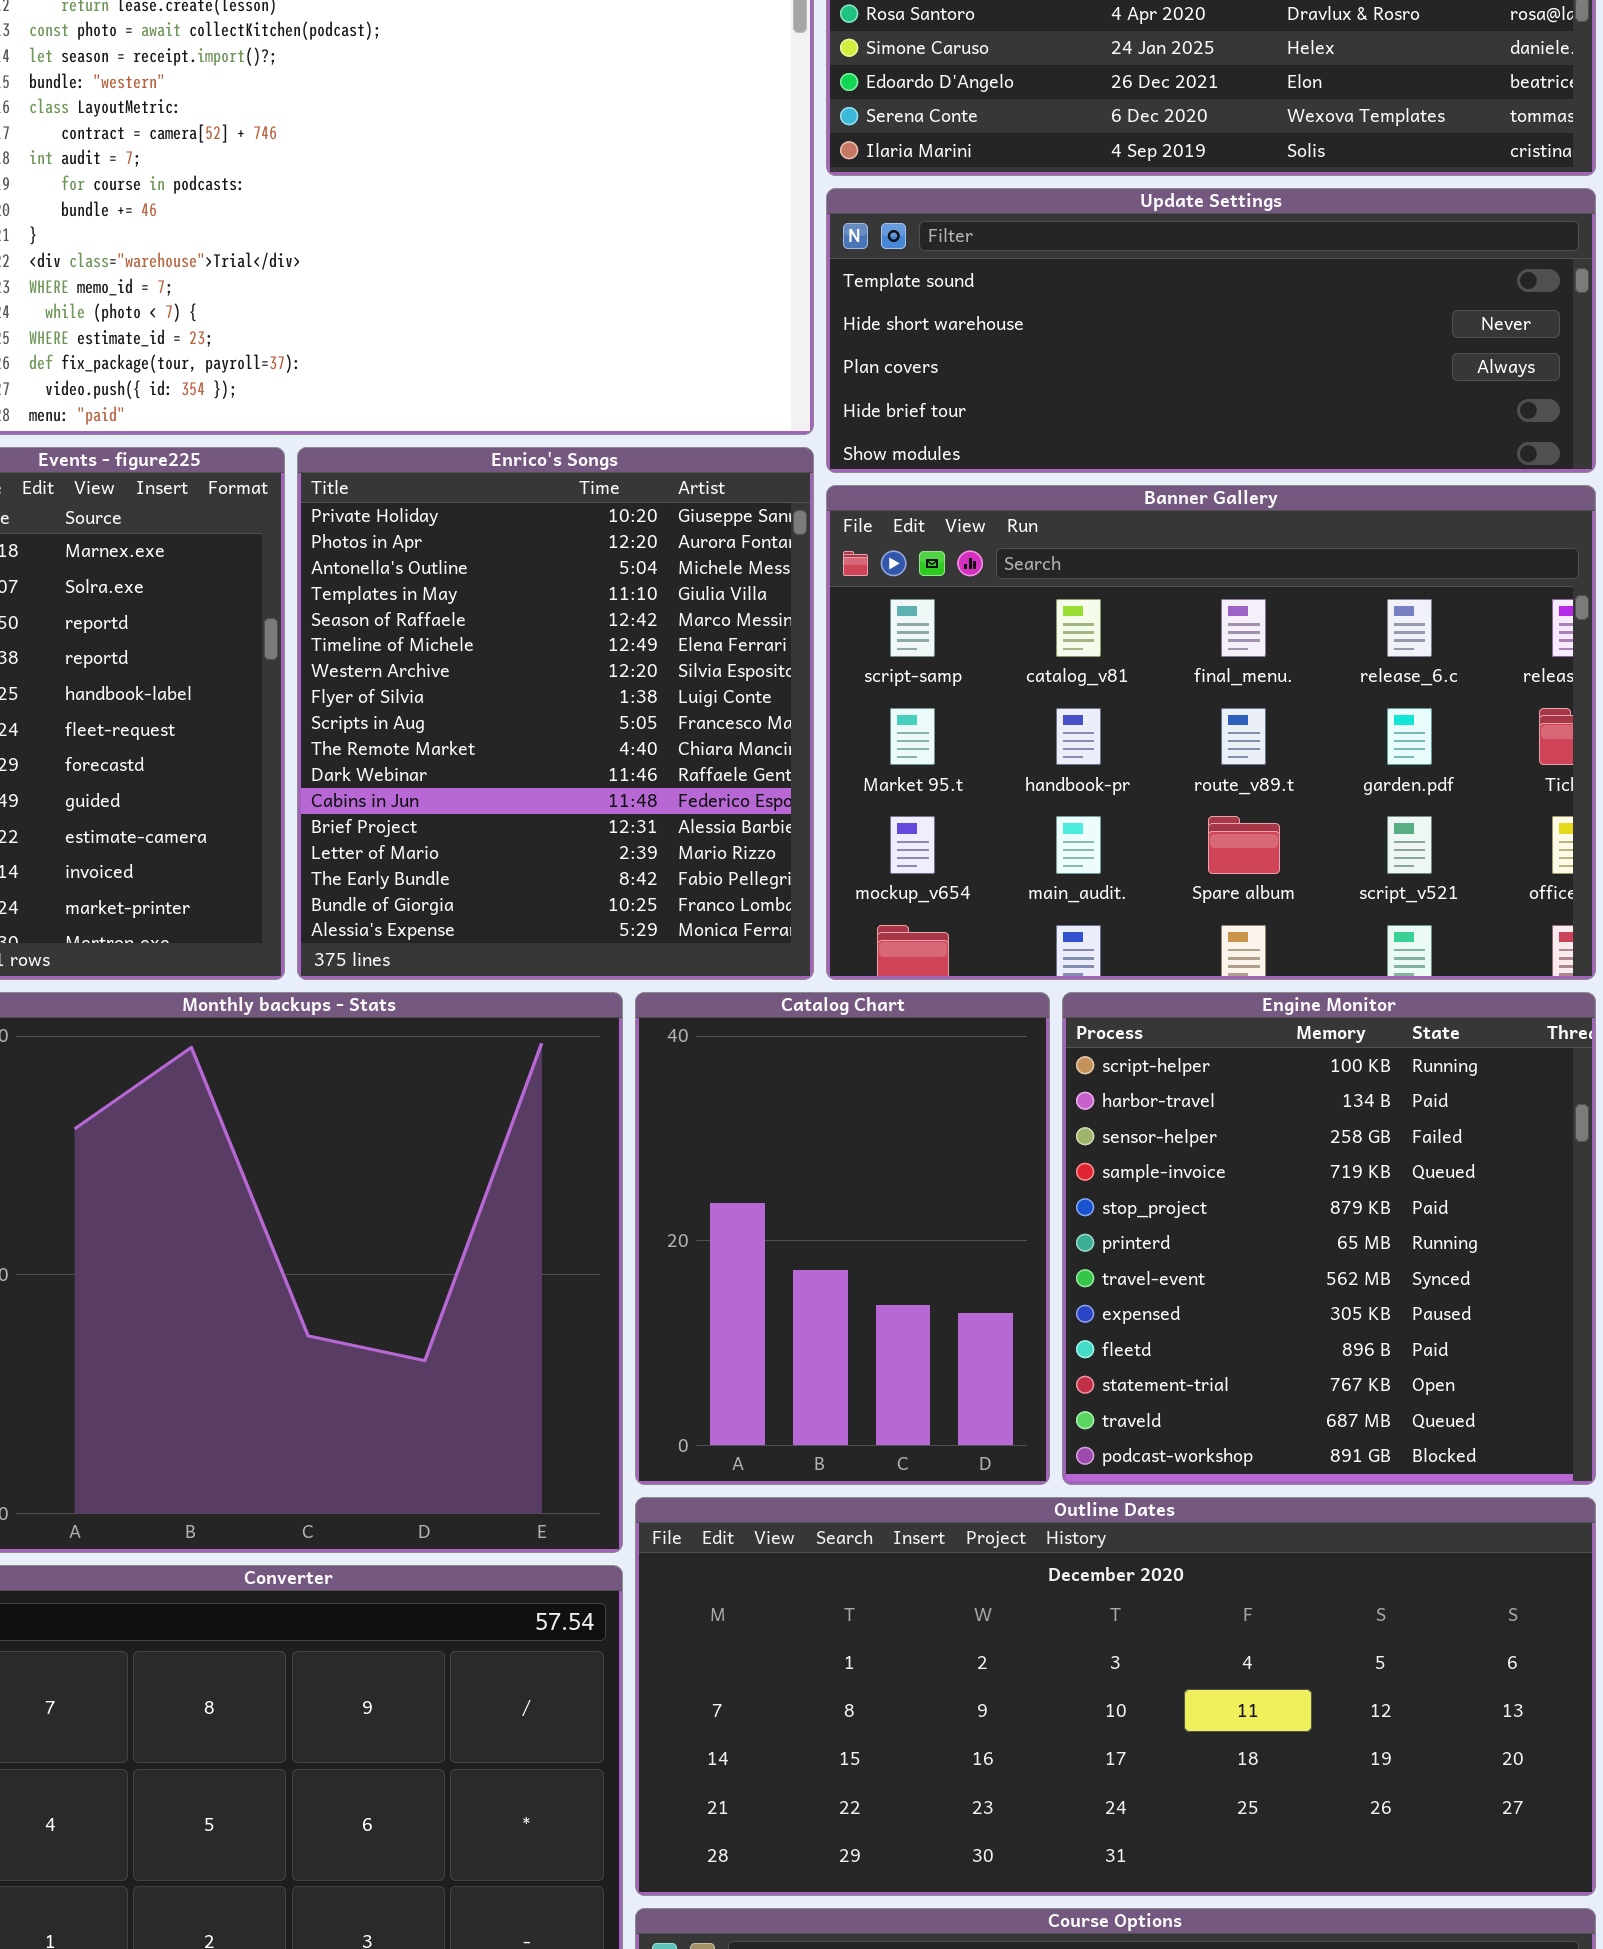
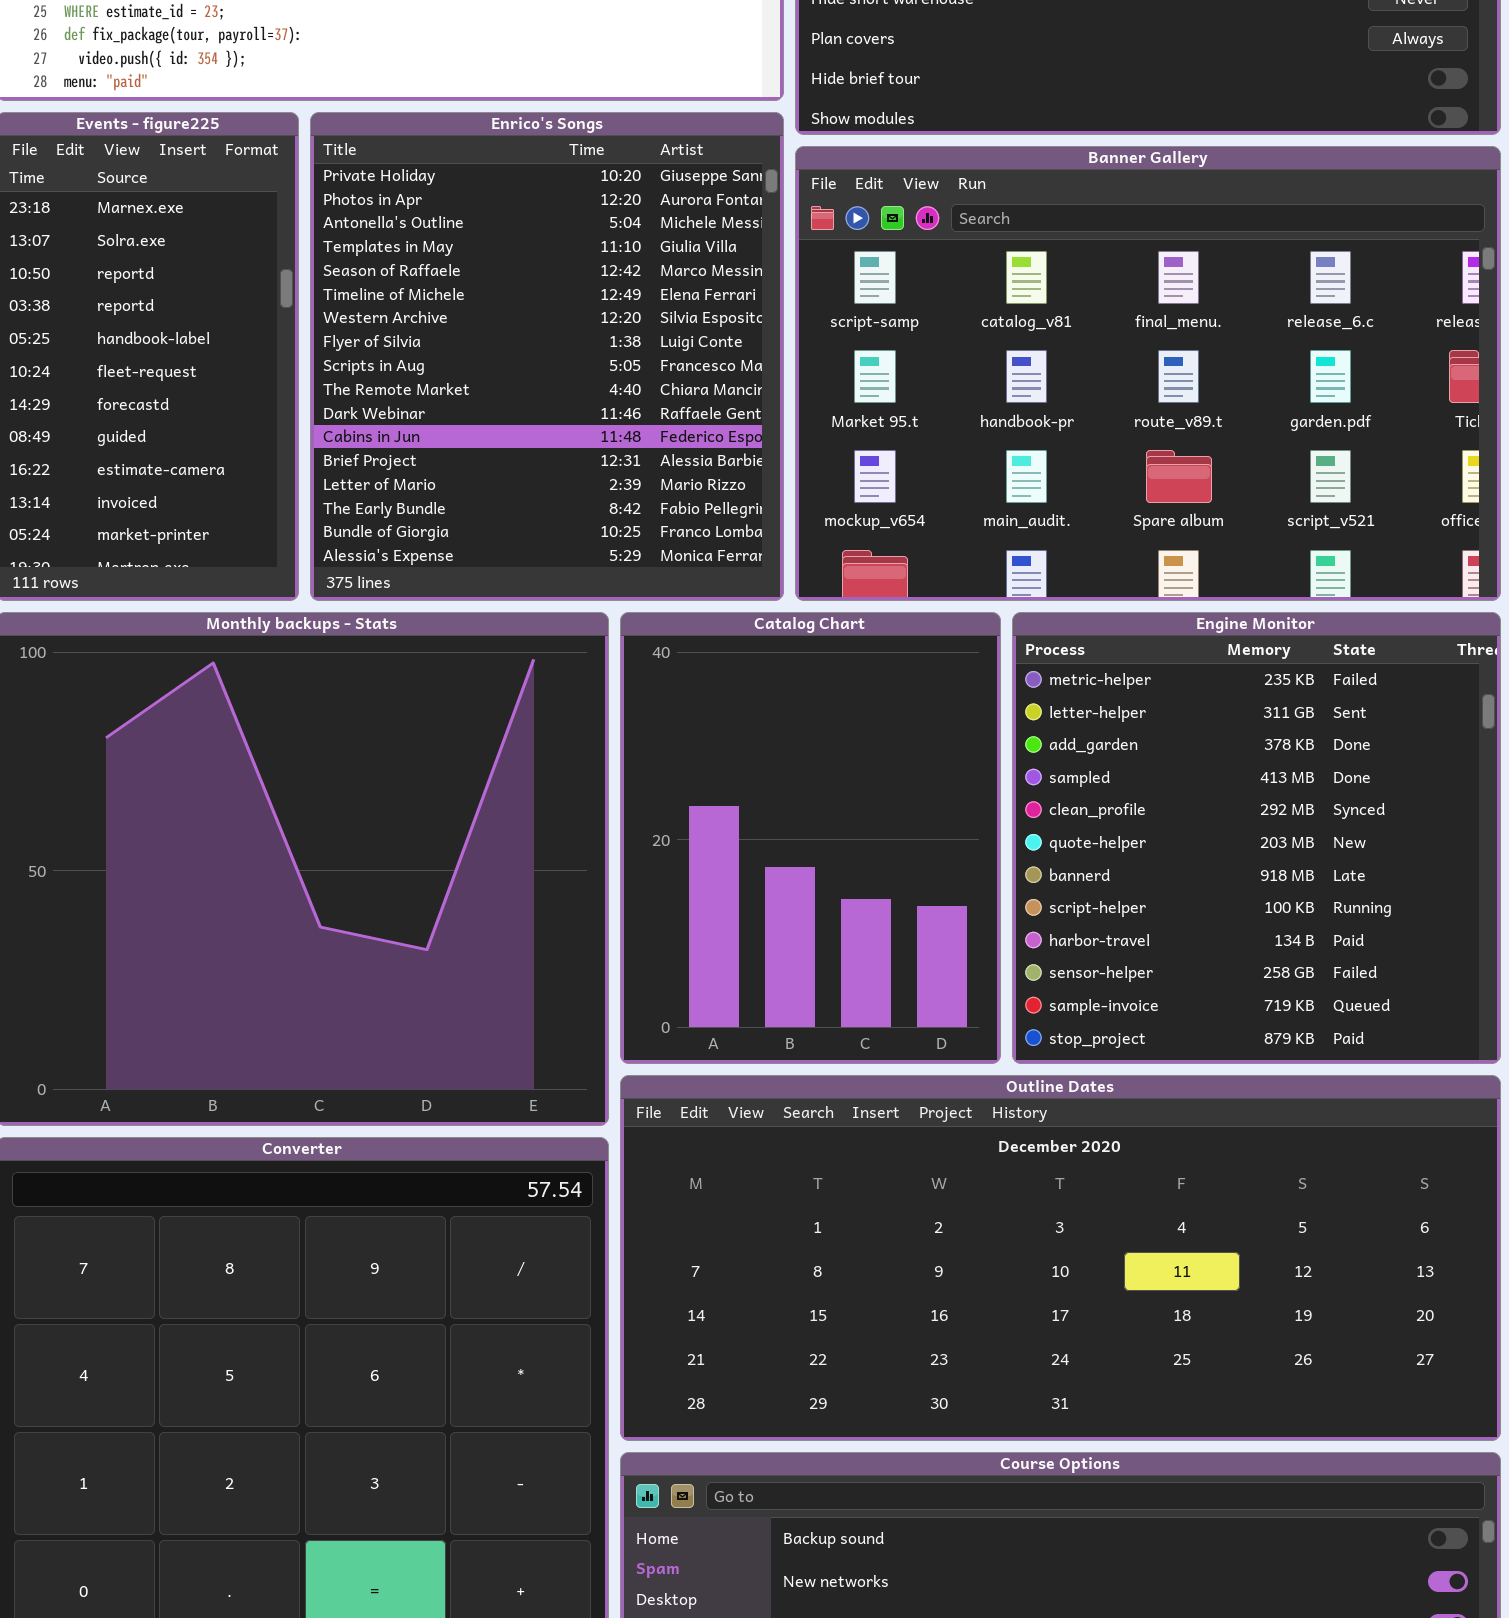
Engine Monitor: [1062,992,1596,1485] -> [1012,612,1501,1064], scrolled up 7 rows

